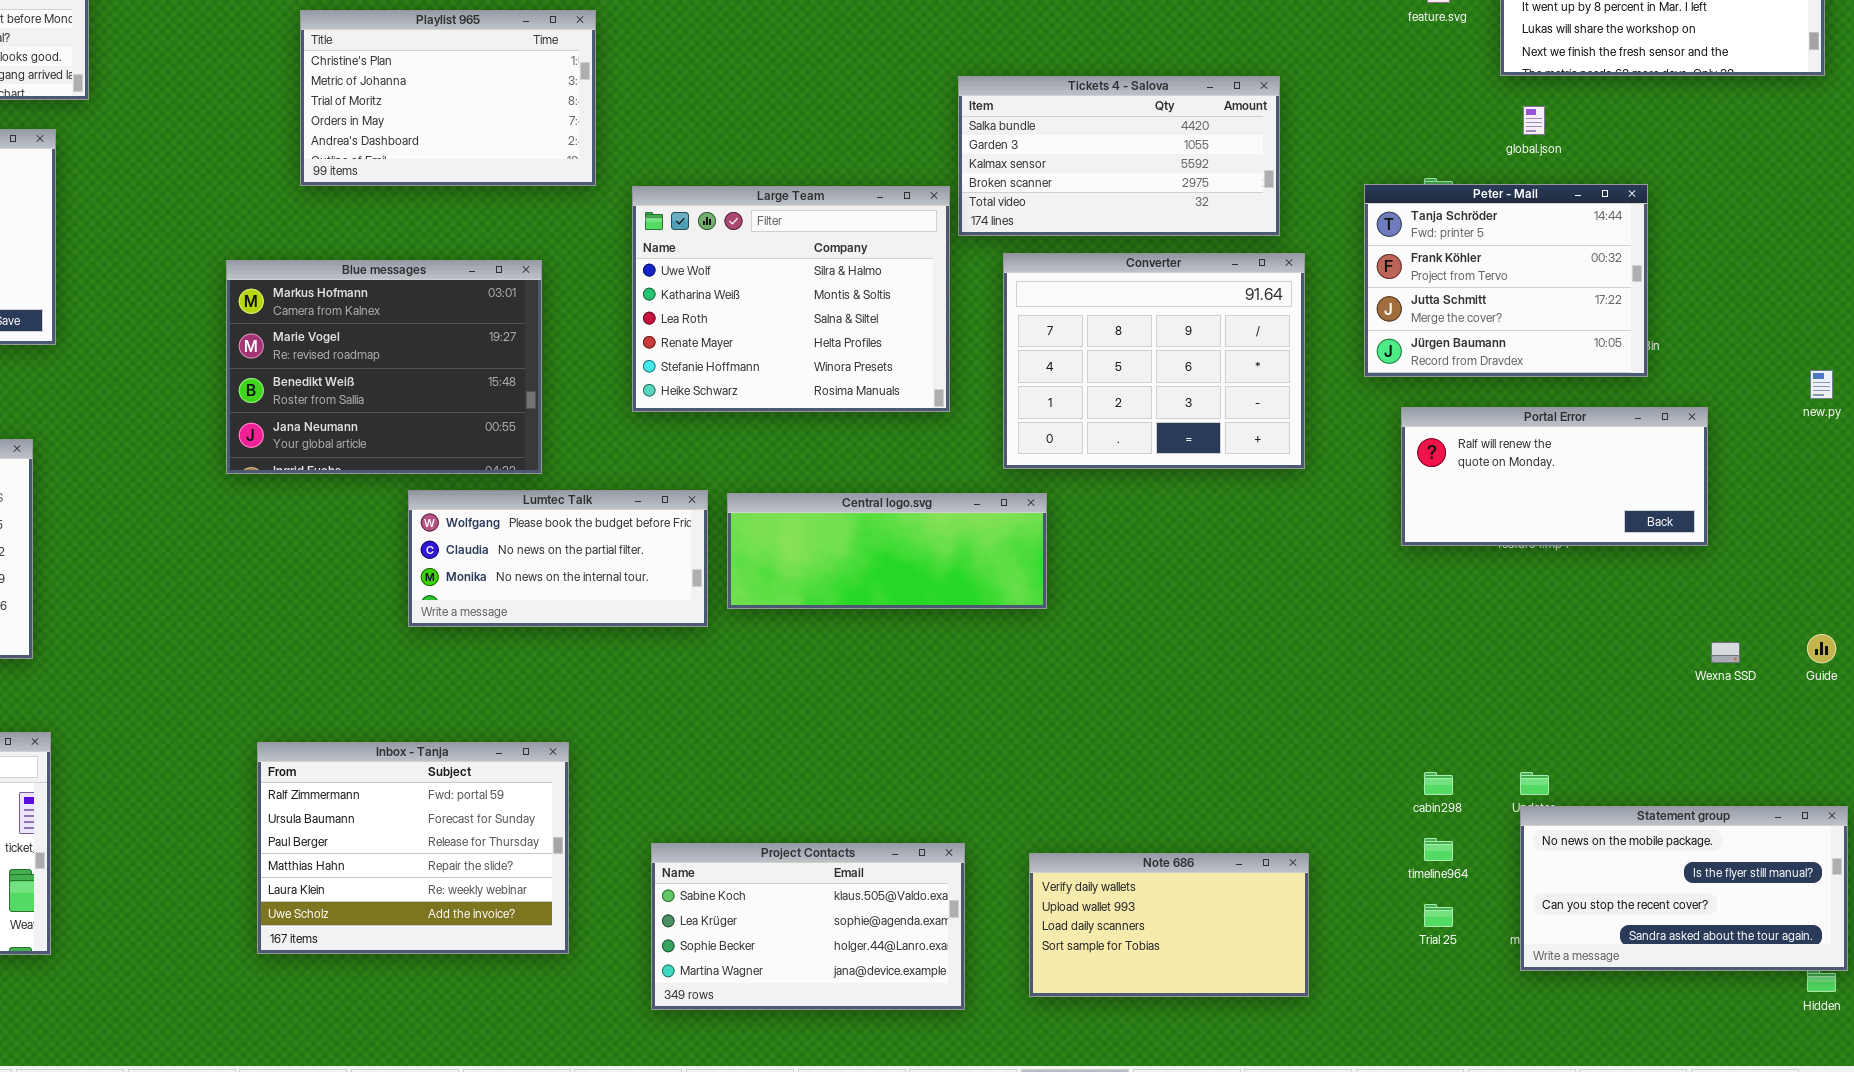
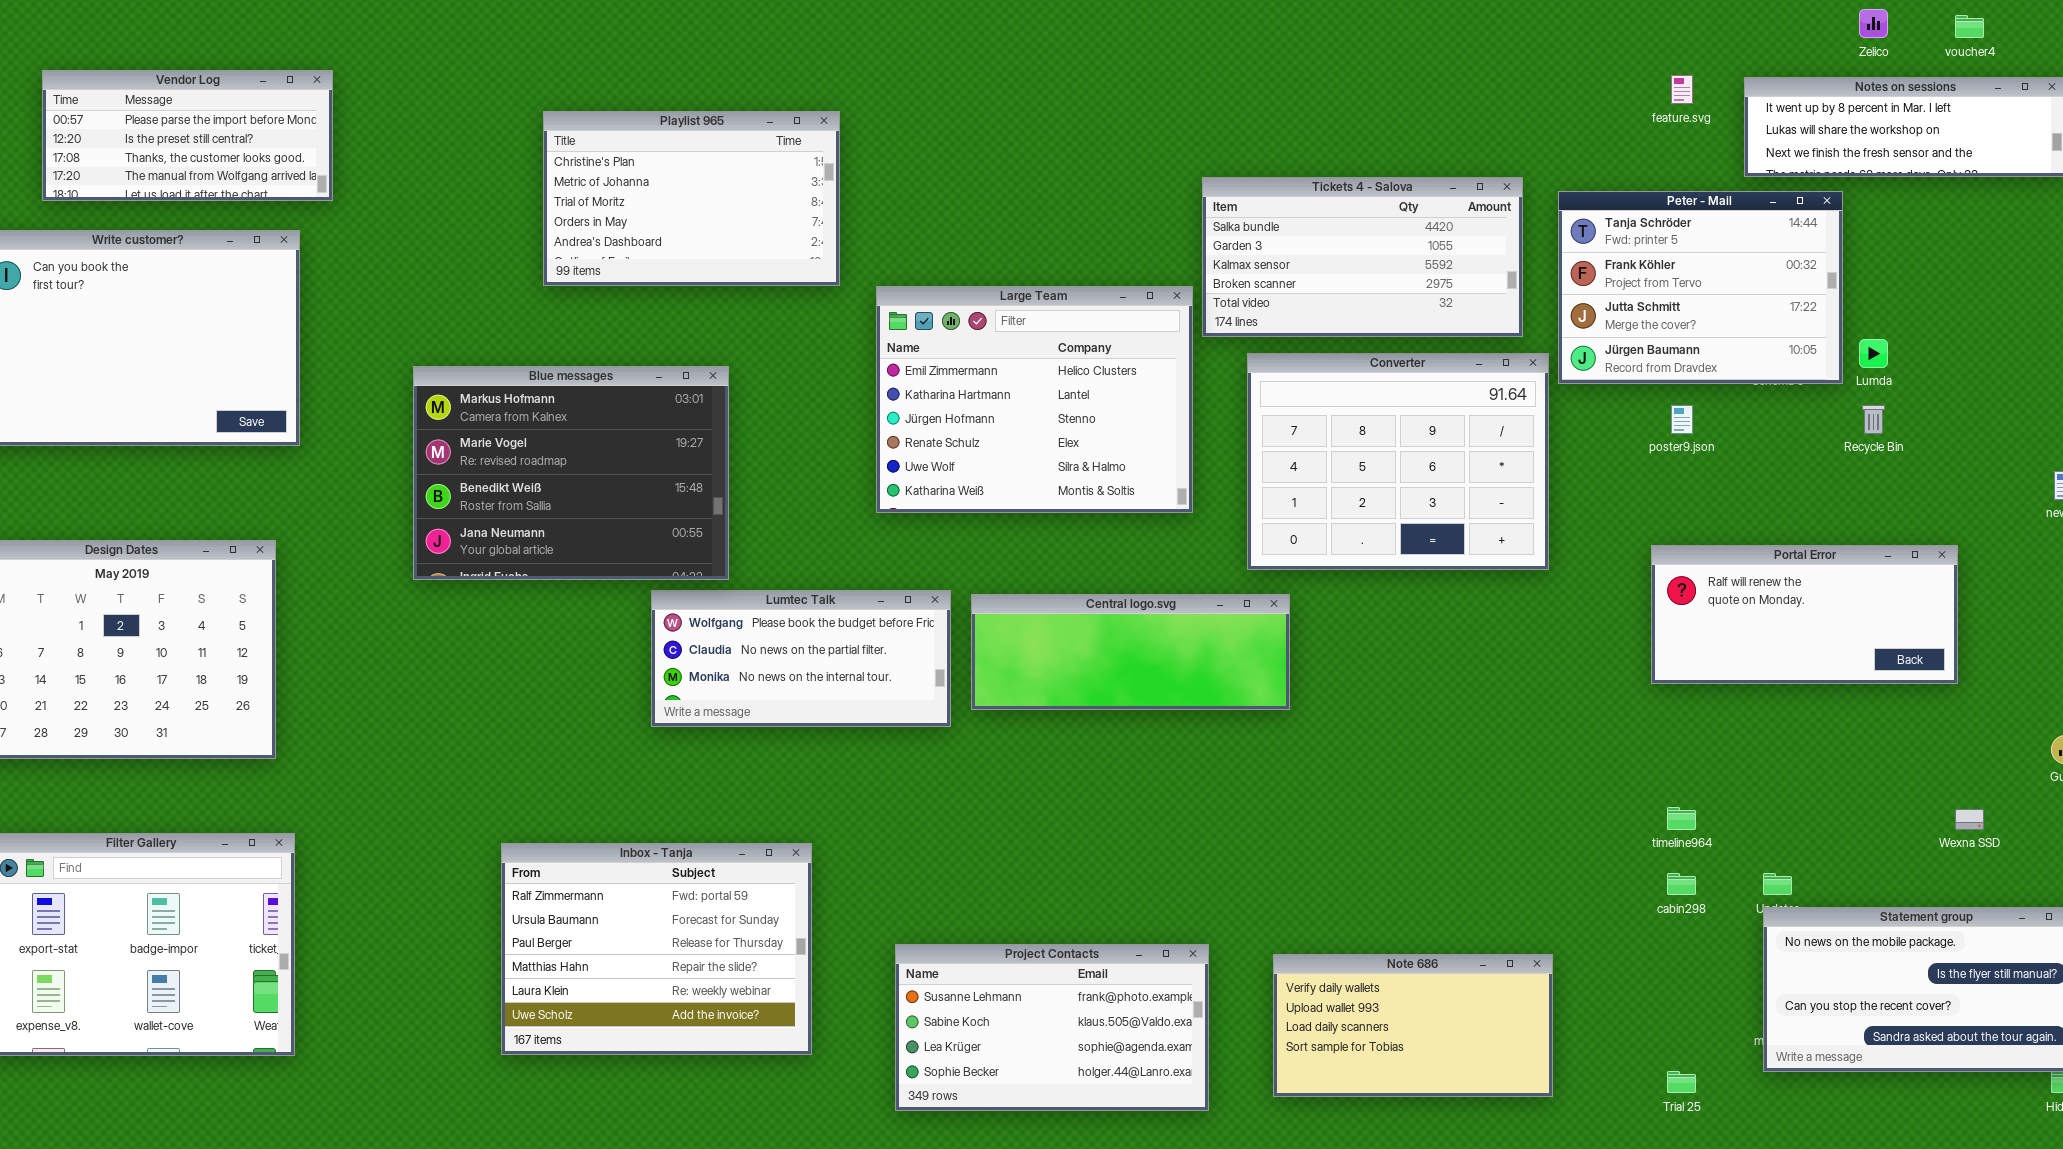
Peter - Mail: [1364,184,1648,377] -> [1558,191,1843,384], moved
Large Team: [632,186,950,412] -> [876,286,1193,513], scrolled up 4 rows
Blue messages: [226,260,542,474] -> [413,366,729,580], moved
Portal Error: [1401,407,1708,546] -> [1651,545,1958,684], moved
Wexna SSD: [1711,642,1740,663] -> [1955,809,1984,830], moved
timeline964: [1424,838,1453,861] -> [1667,807,1696,830], moved
Project Contacts: [651,843,965,1010] -> [895,944,1209,1111], scrolled up 1 row
Trial 25: [1424,904,1453,927] -> [1667,1071,1696,1093], moved

